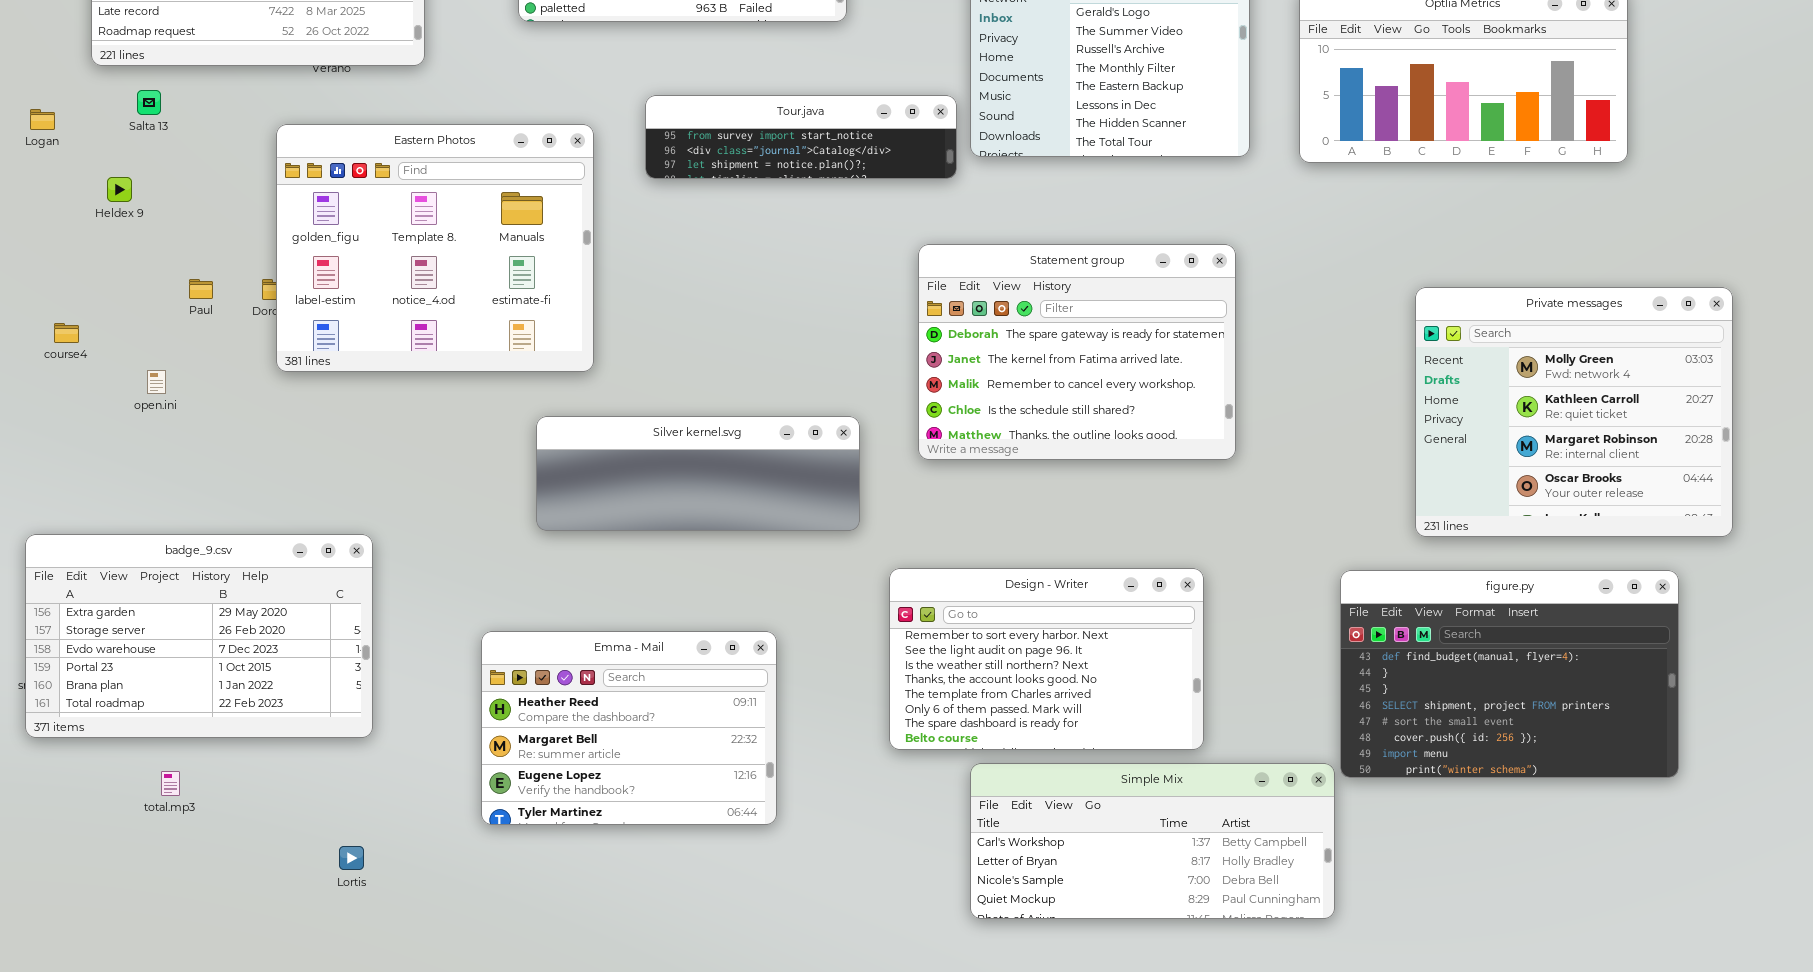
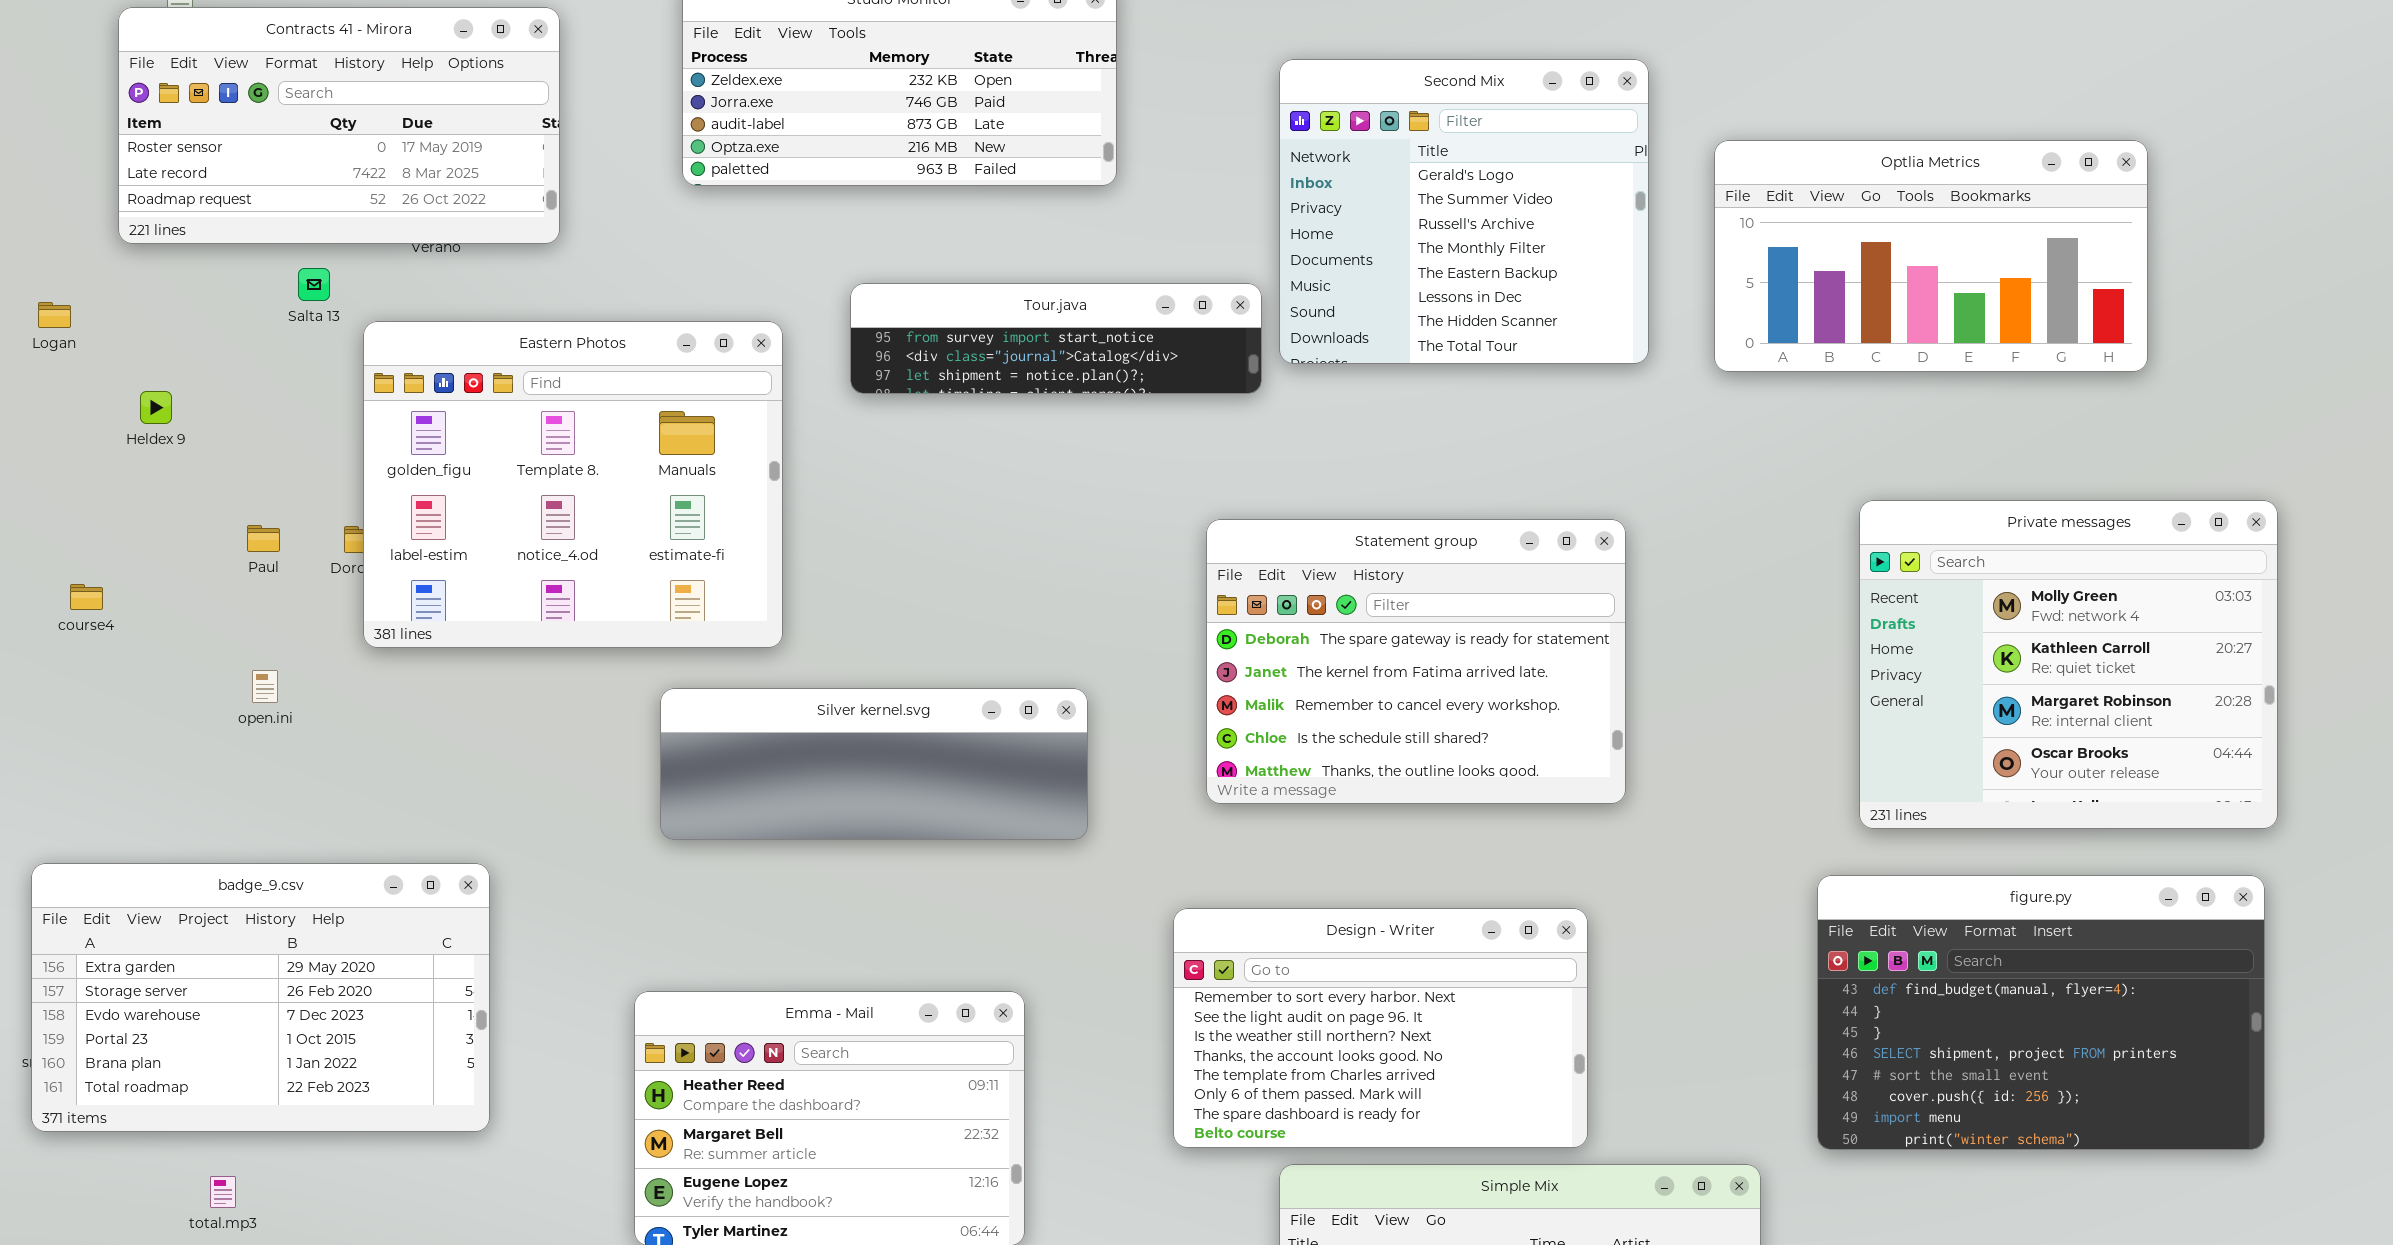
Salta 13: [137,90,161,115] -> [298,268,330,301], moved
Statement group: [918,244,1236,460] -> [1206,519,1626,804], moved
Private messages: [1415,287,1733,537] -> [1859,500,2278,829], moved
open.ini: [147,370,166,394] -> [252,670,278,703], moved
Silver kernel.svg: [536,416,860,531] -> [660,688,1088,840], moved
figure.py: [1340,570,1679,778] -> [1817,875,2265,1150], moved

